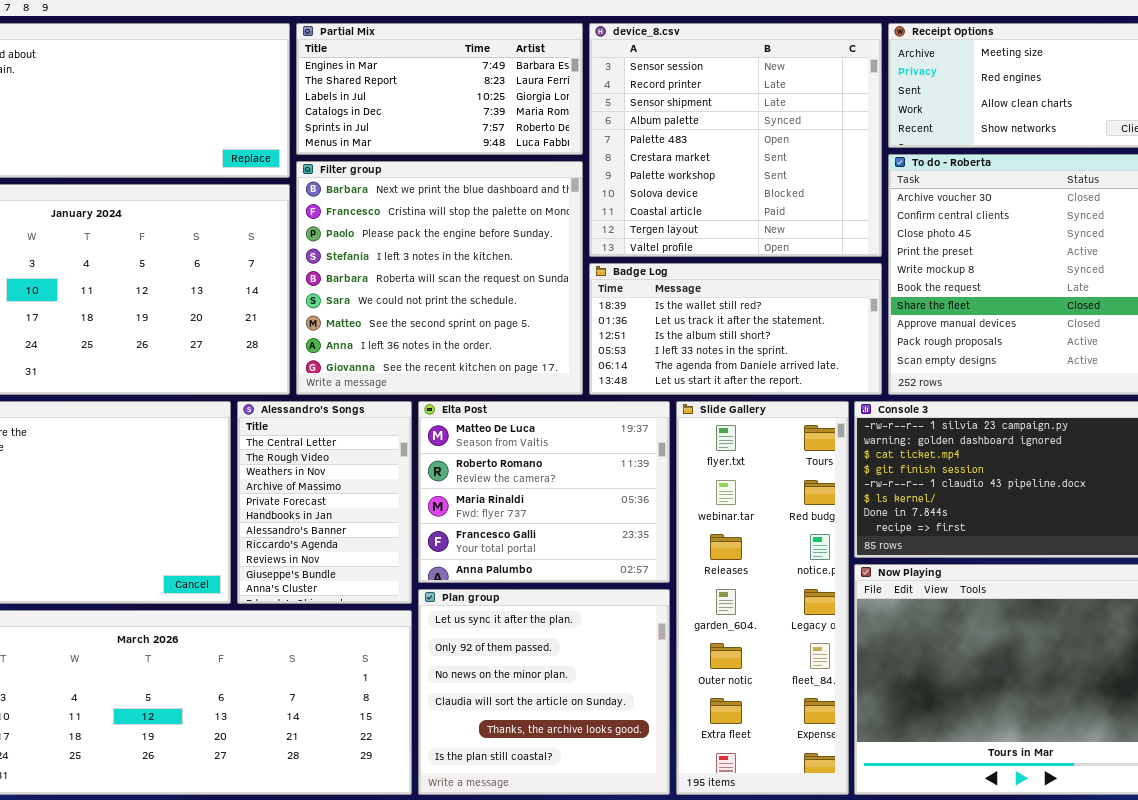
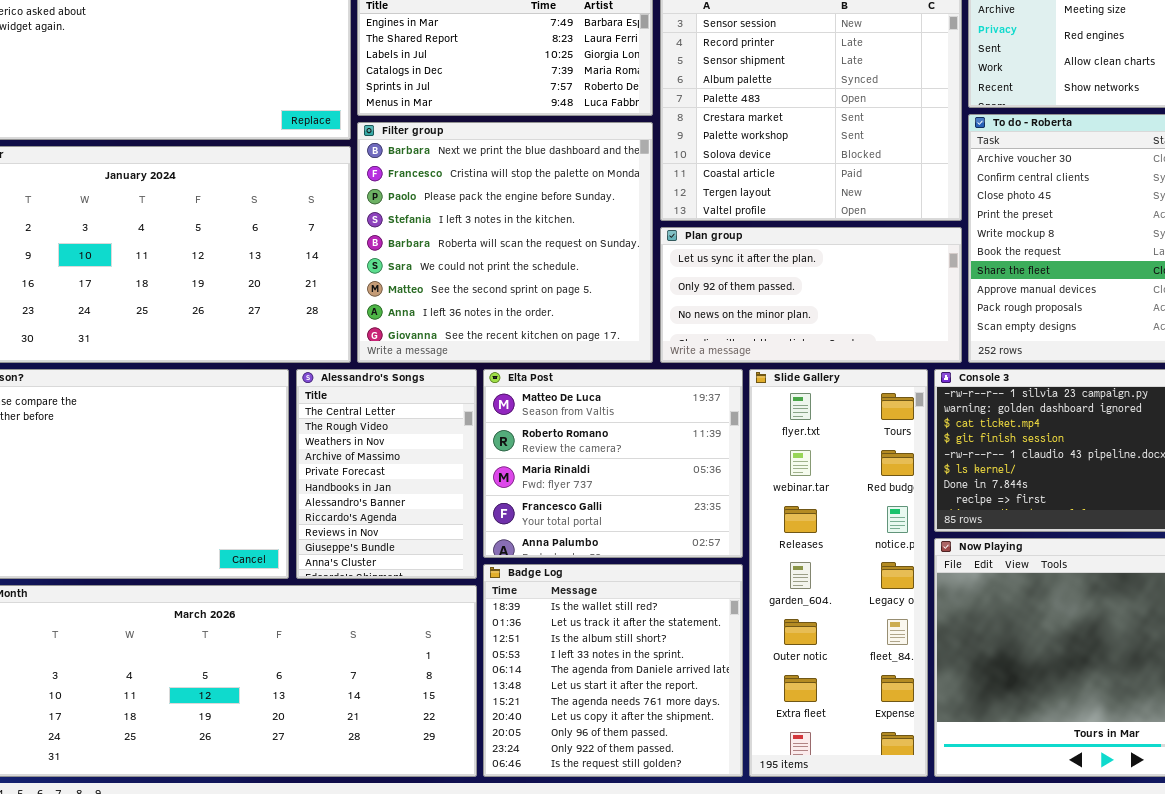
Badge Log: [589,263,882,395] -> [483,564,743,777], moved, resized
Plan group: [418,589,670,795] -> [660,227,962,363], moved, resized

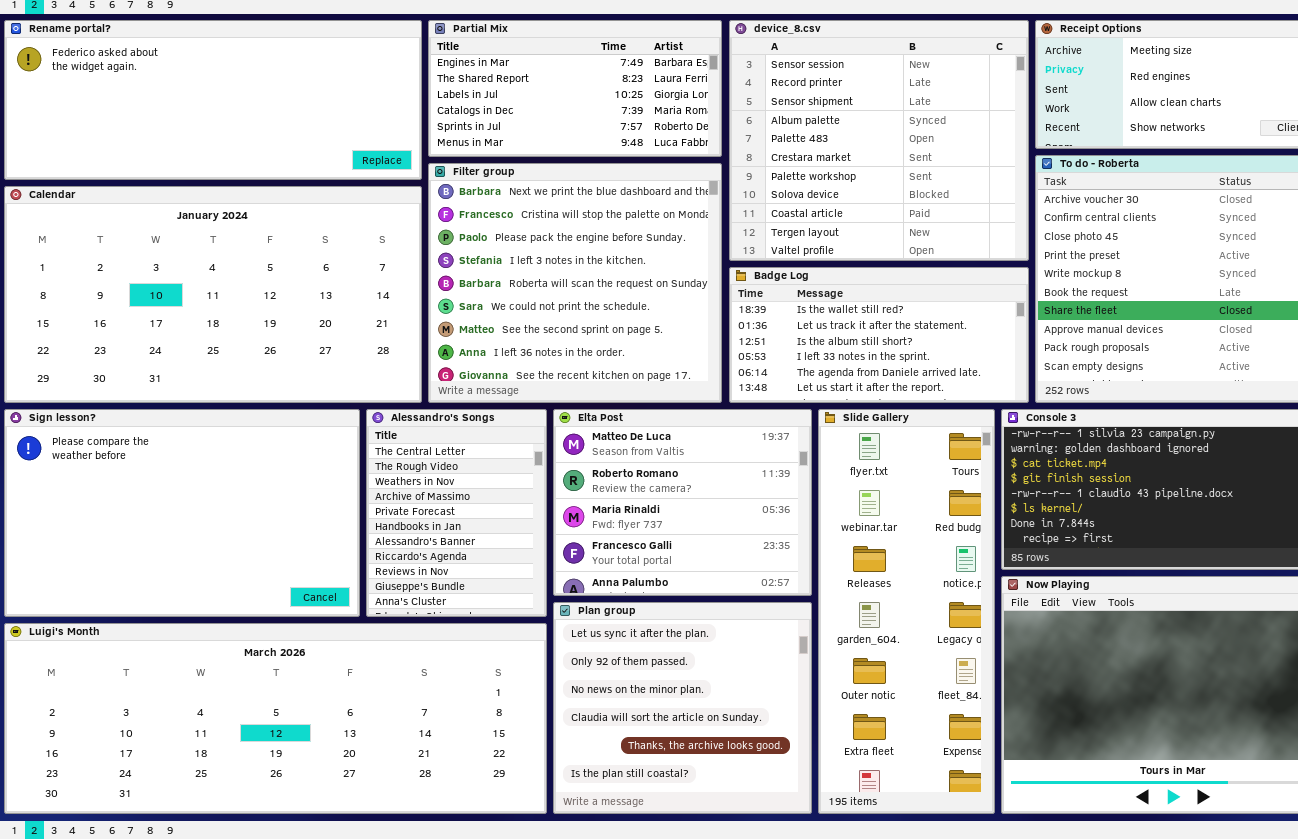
Plan group: [660,227,962,363] -> [553,602,812,814], moved, resized
Badge Log: [483,564,743,777] -> [729,267,1029,403], moved, resized

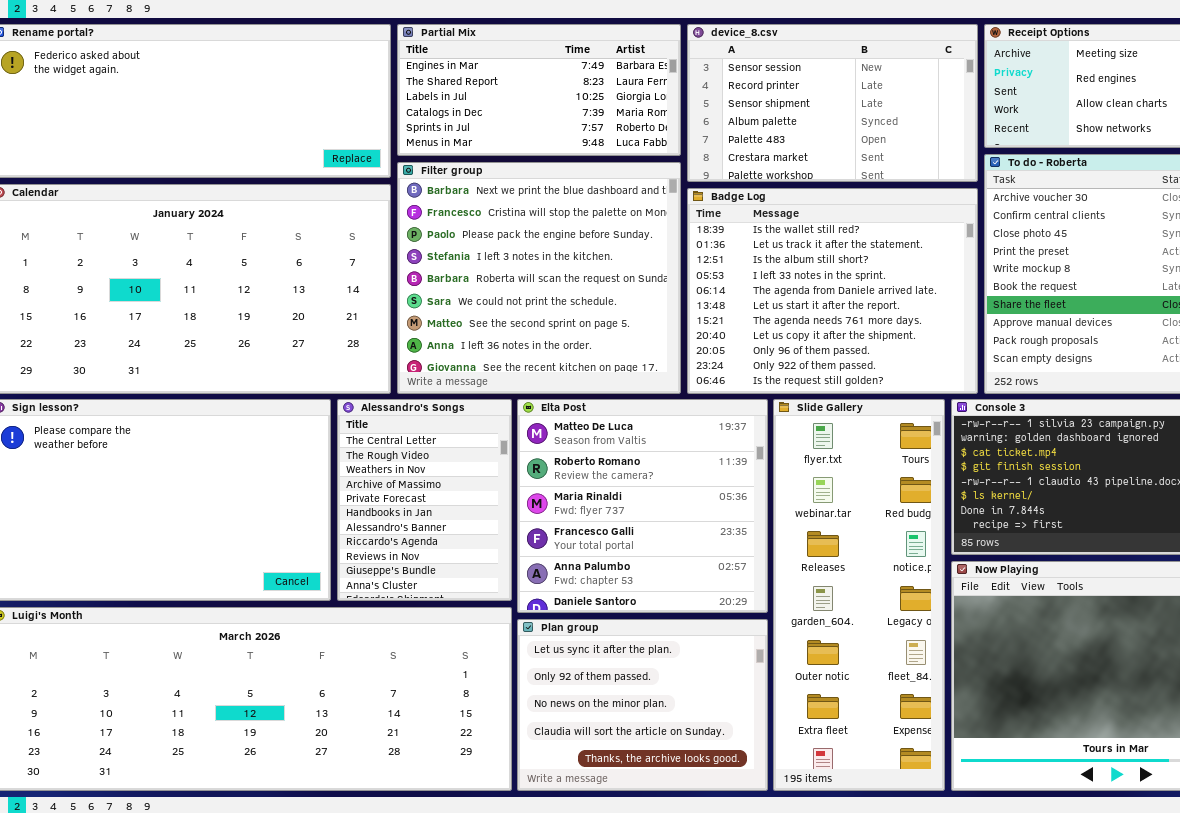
device_8.csv: [729,20,1029,261] -> [687,24,978,182], resized
Badge Log: [729,267,1029,403] -> [687,188,978,394], resized
Elta Post: [553,409,812,596] -> [517,399,768,613], resized
Plan group: [553,602,812,814] -> [517,619,768,791], resized

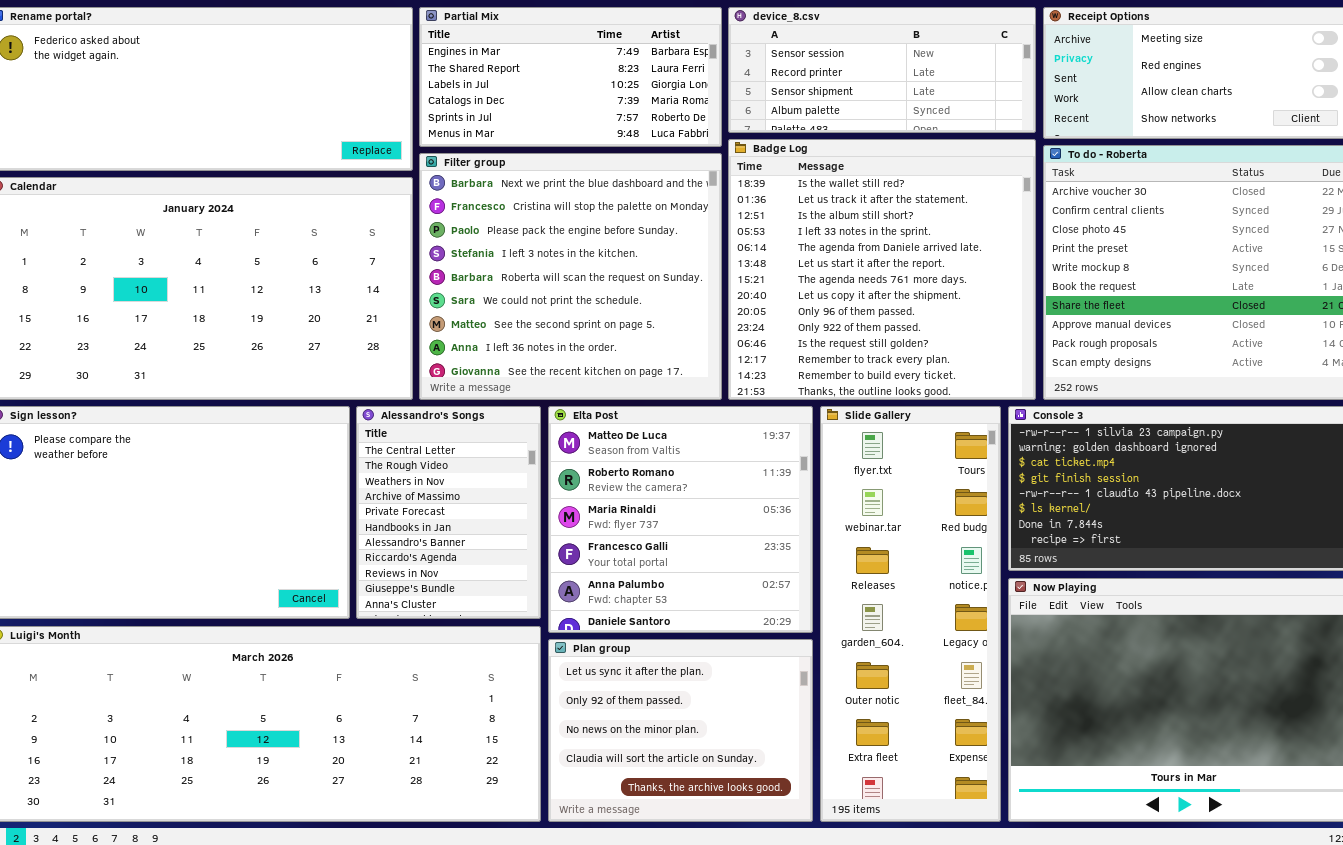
device_8.csv: [687,24,978,182] -> [728,7,1036,133], resized
Badge Log: [687,188,978,394] -> [728,139,1036,400], resized

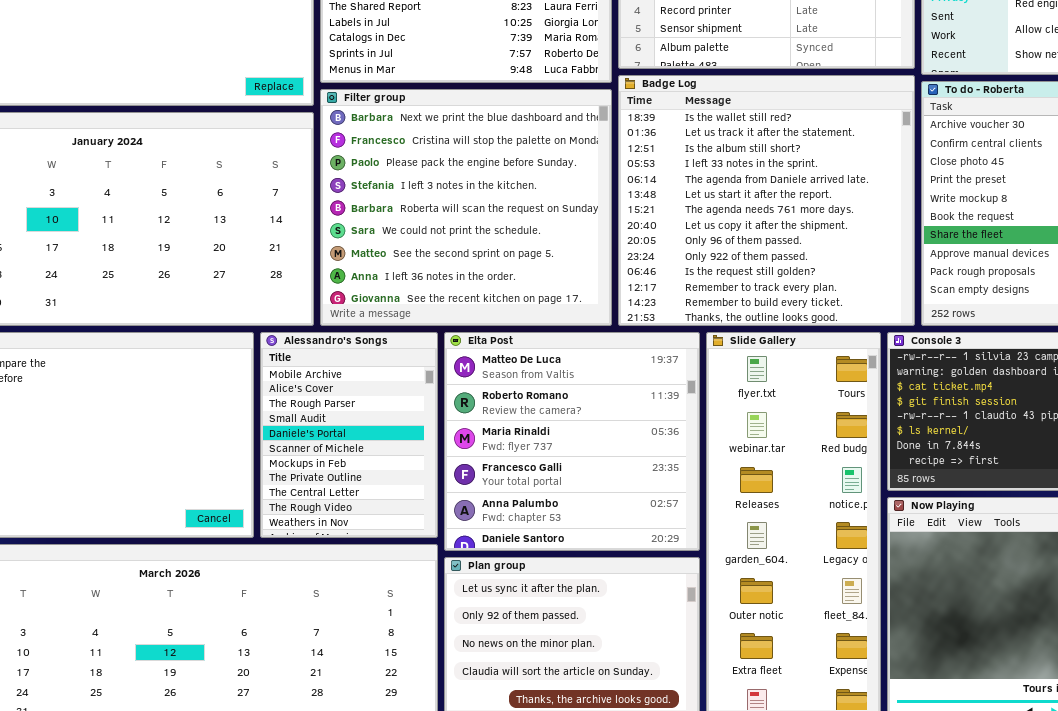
Alessandro's Songs: [356,406,541,619] -> [260,332,438,538], scrolled up 8 rows

